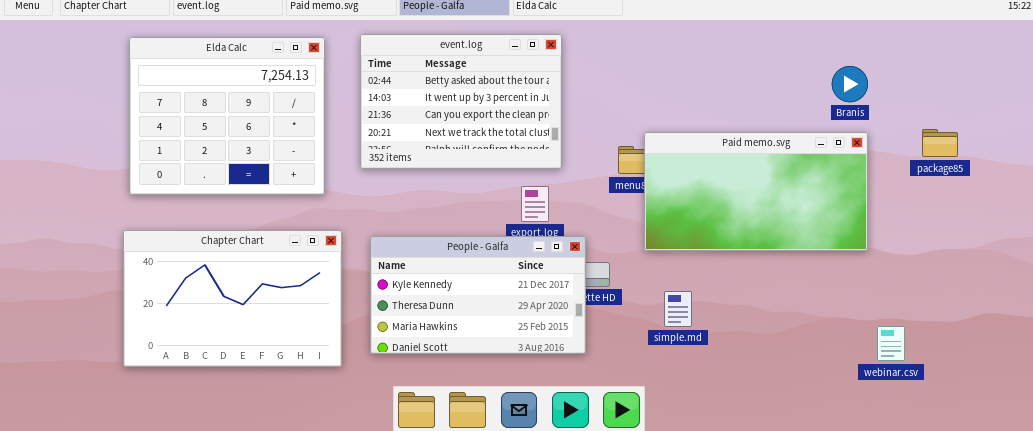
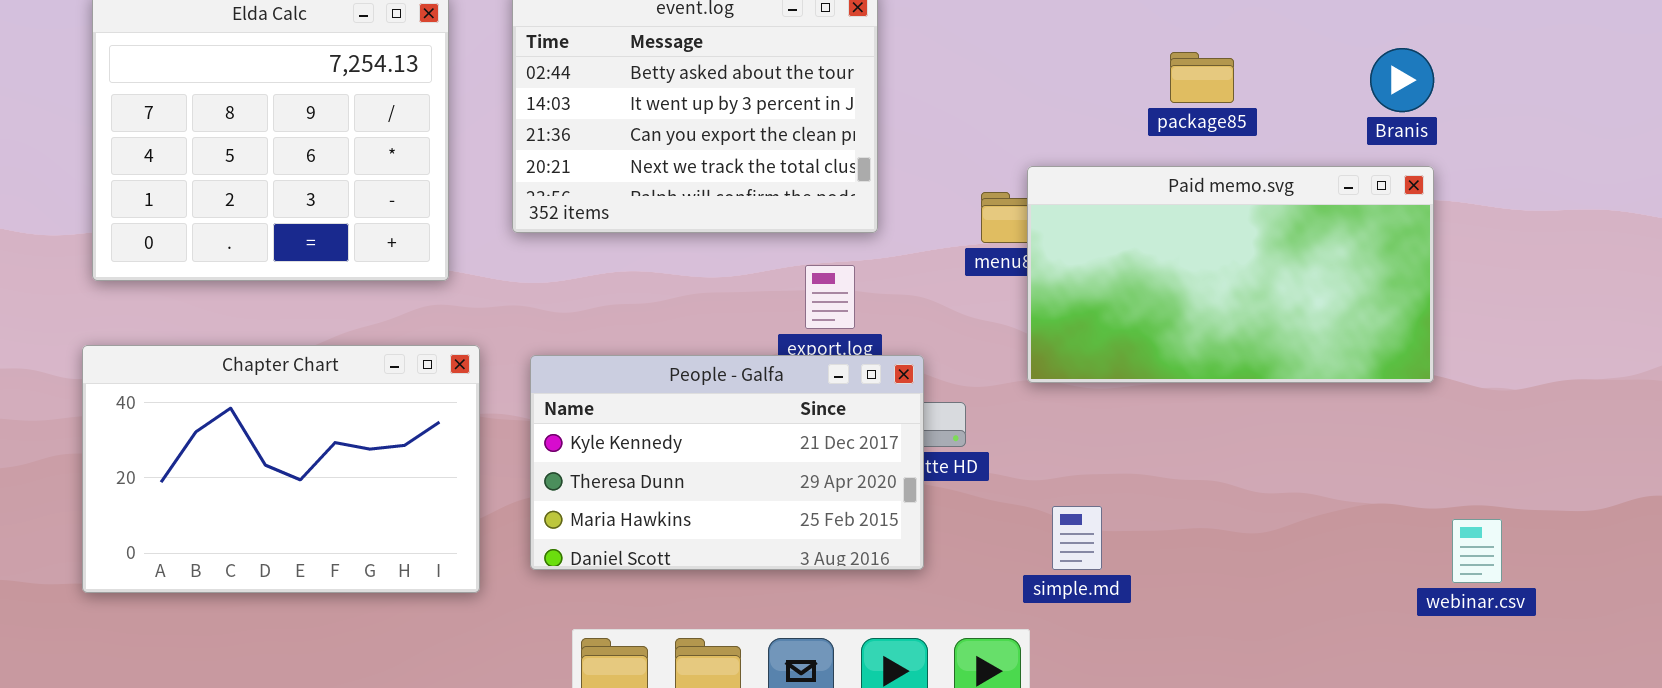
package85: [922,129,958,157] -> [1170,52,1234,103], moved
simple.md: [664,291,692,327] -> [1052,506,1102,570], moved

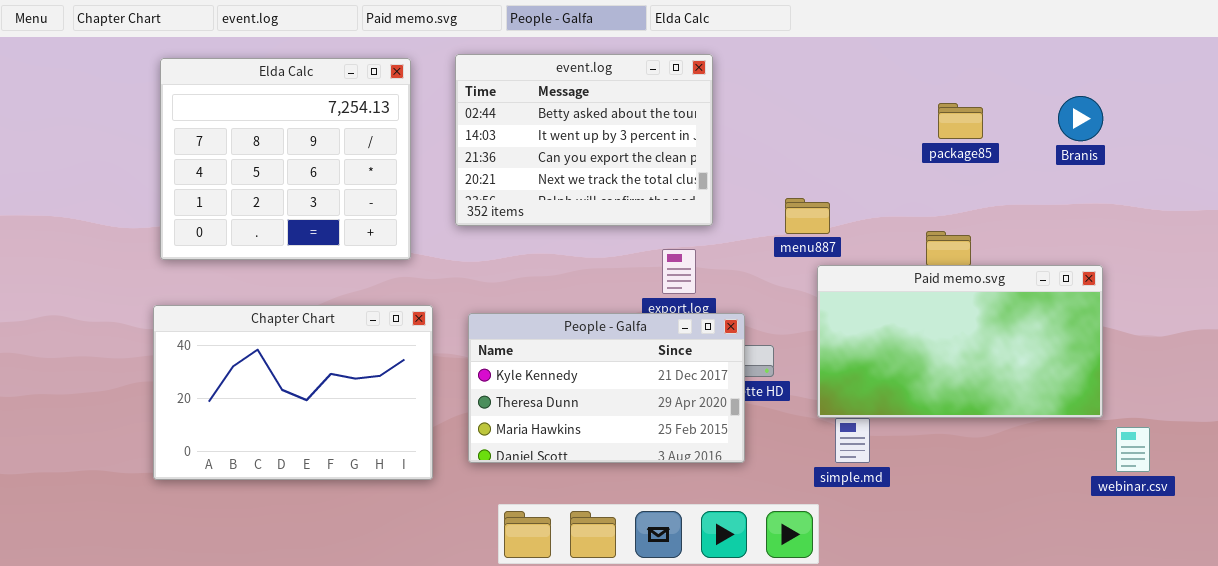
package85: [1170,52,1234,103] -> [938,103,983,139], moved
Paid memo.svg: [1027,166,1434,383] -> [817,265,1103,418], moved

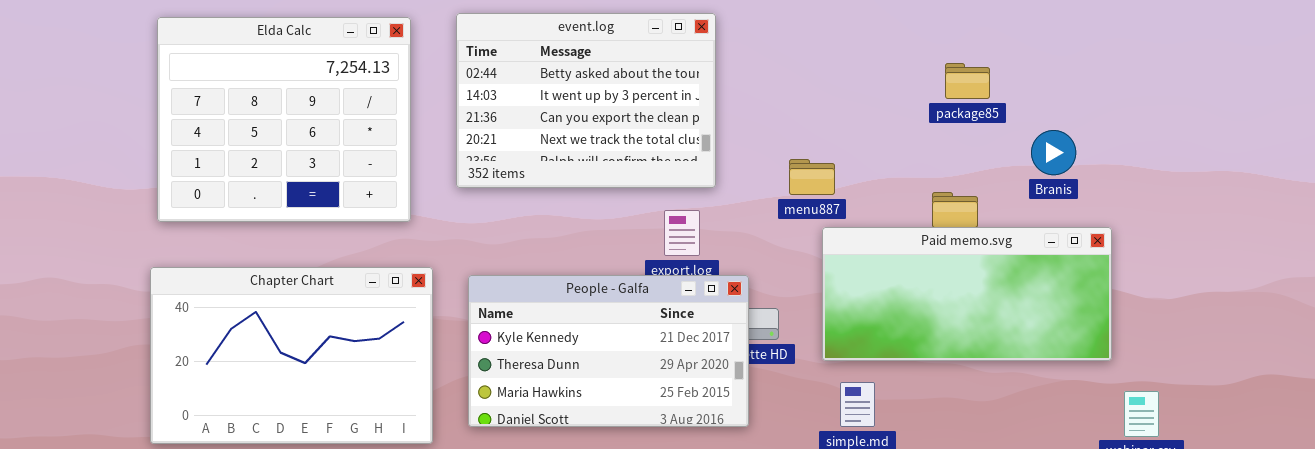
Branis: [1058,96,1103,141] -> [1031,130,1076,175], moved
Paid memo.svg: [817,265,1103,418] -> [822,227,1112,361], resized

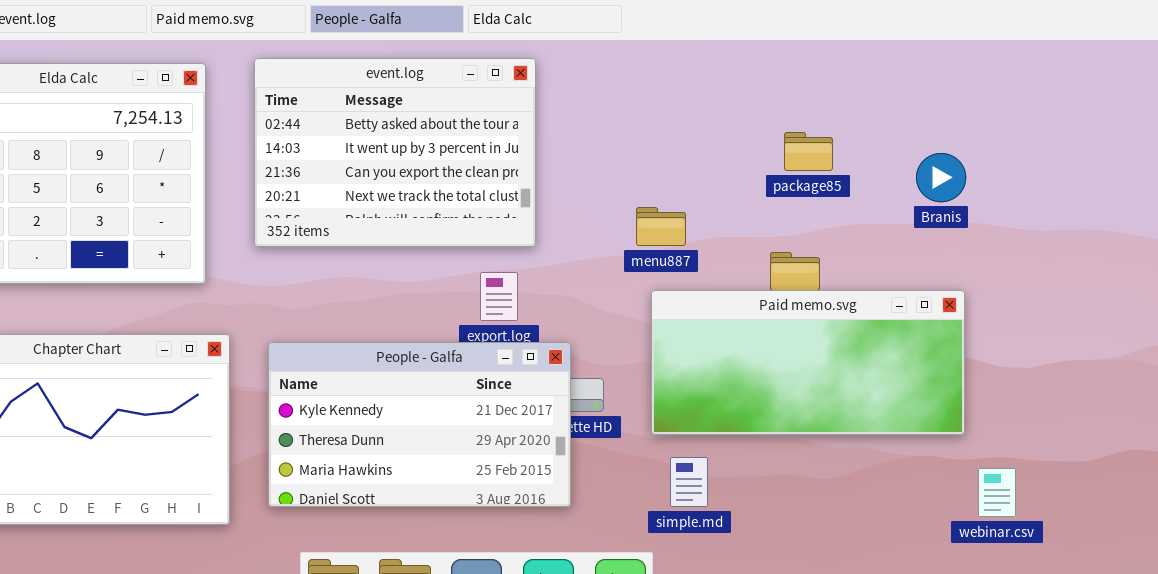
package85: [945,63,990,99] -> [784,132,833,171], moved
Branis: [1031,130,1076,175] -> [916,153,966,202], moved
menu887: [789,159,835,195] -> [636,207,686,246], moved

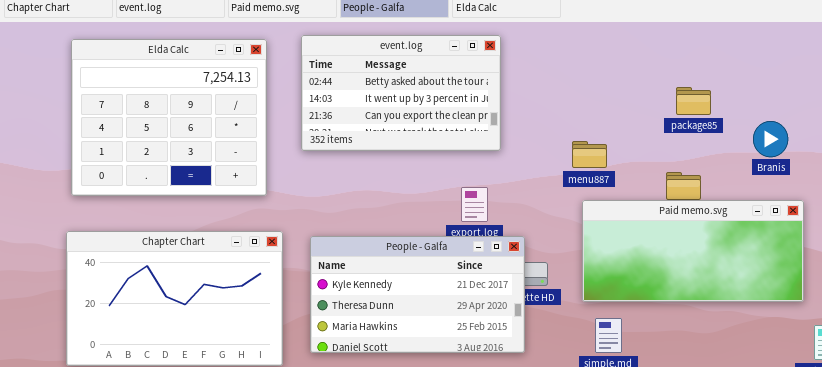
event.log: [254,58,536,247] -> [301,35,501,151], resized
Branis: [916,153,966,202] -> [753,121,788,157], moved

